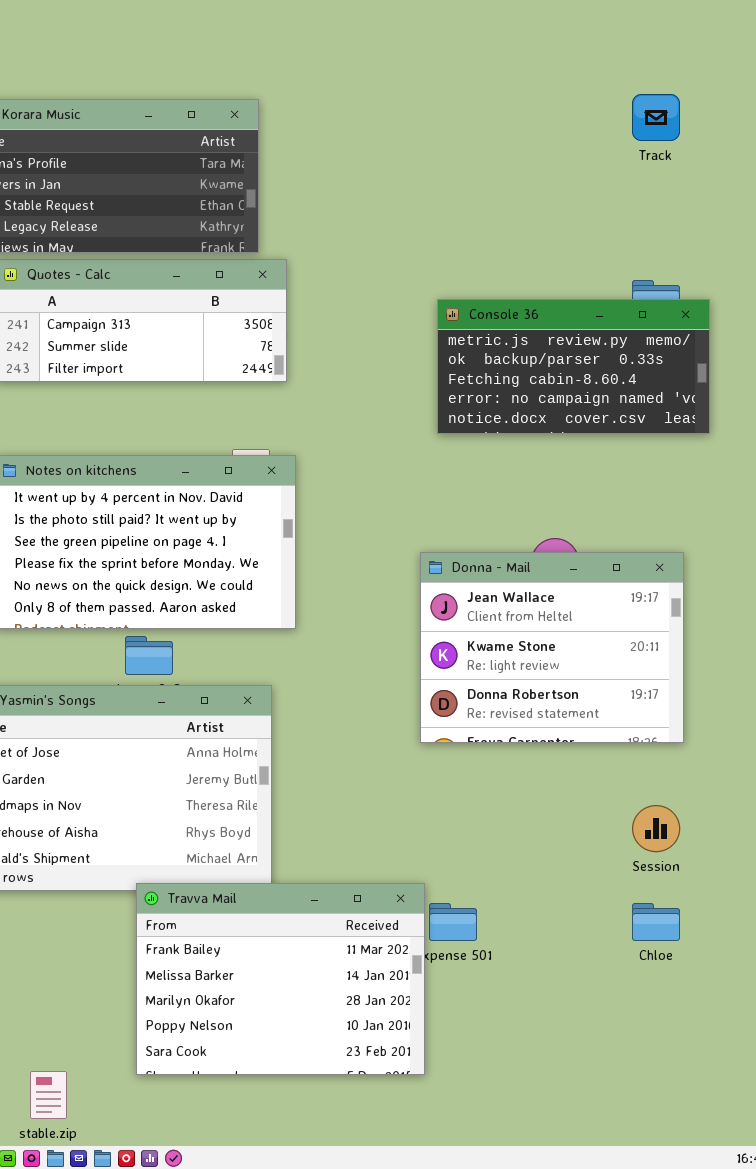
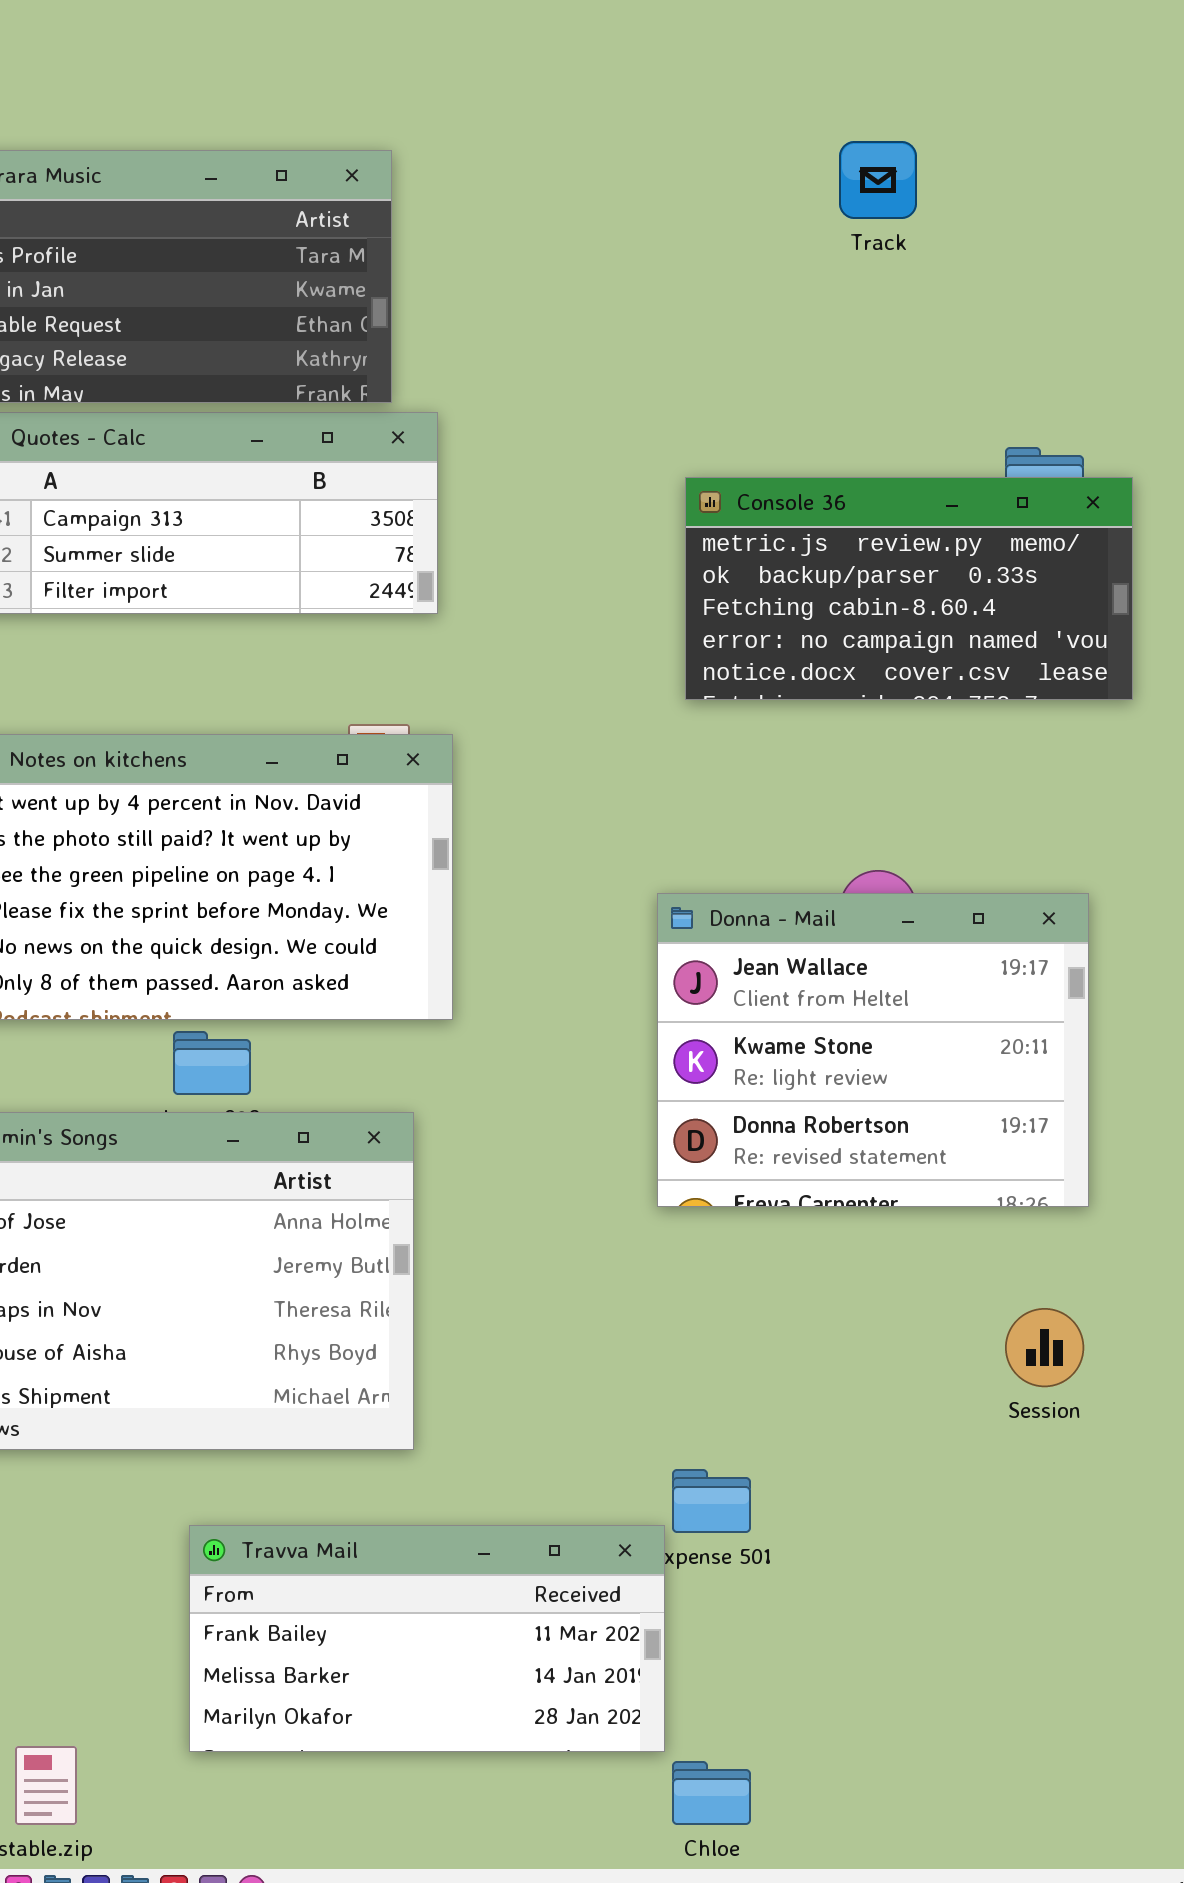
Track: [632,94,680,141] -> [839,141,917,219], moved
Travva Mail: [136,883,425,1075] -> [189,1525,665,1752], resized
Chloe: [632,903,680,941] -> [672,1761,751,1825], moved

